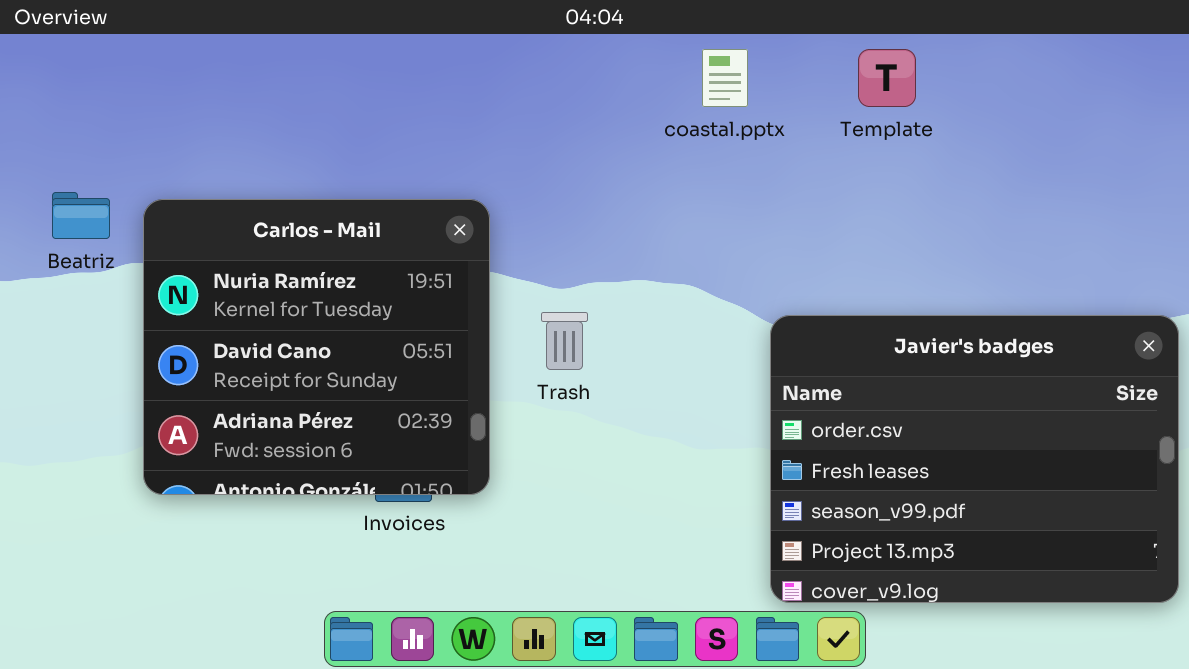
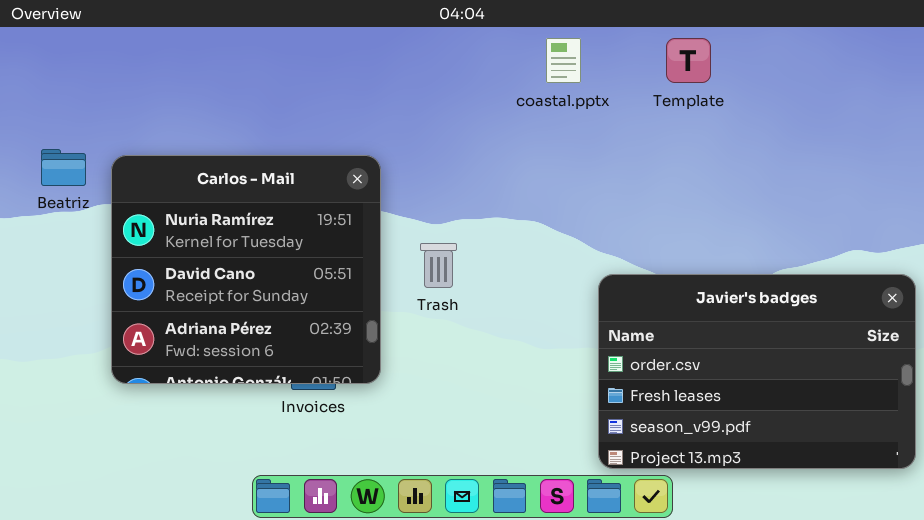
Javier's badges: [770,315,1179,603] -> [598,274,916,469], resized

